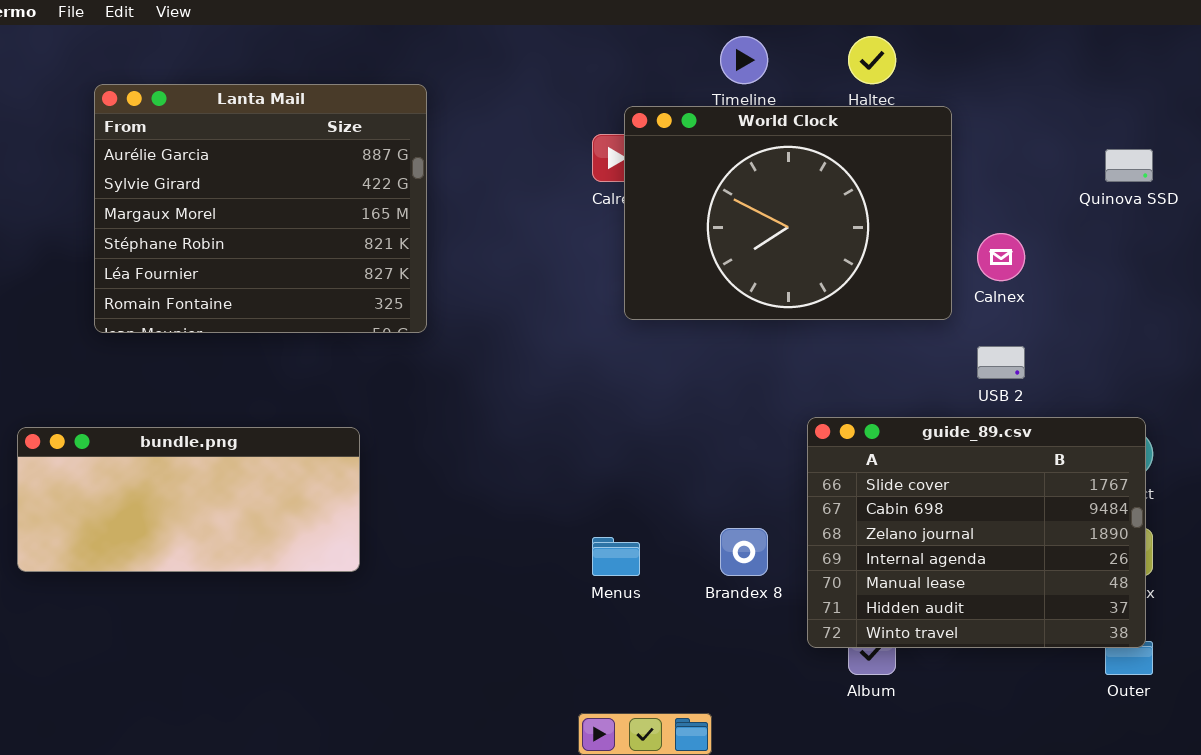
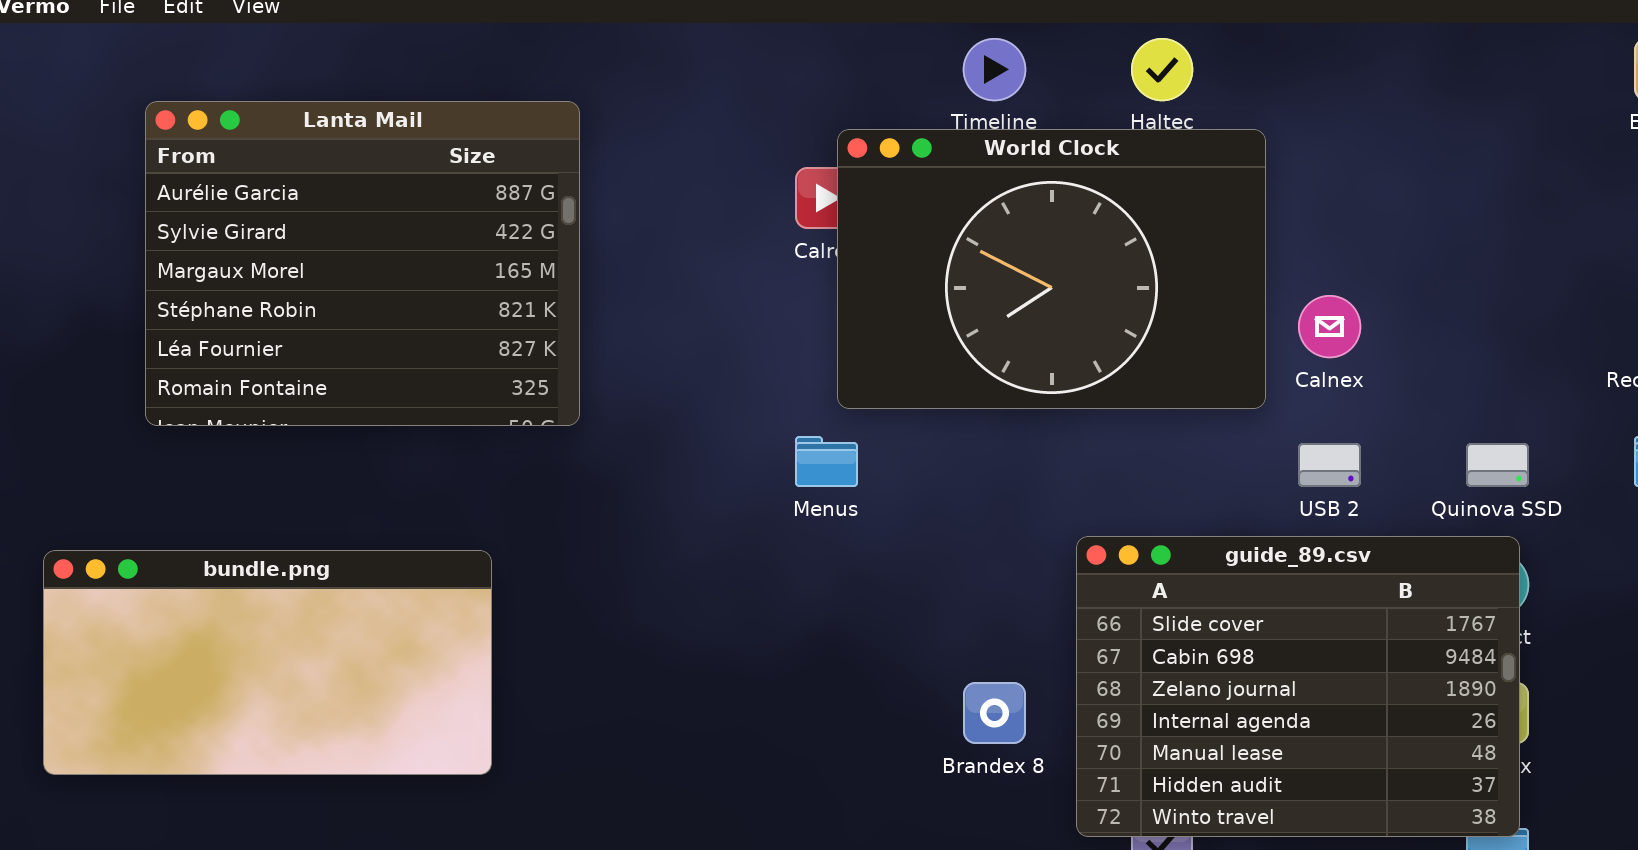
Quinova SSD: [1105,149,1153,182] -> [1466,443,1529,487], moved
bundle.png: [17,427,360,572] -> [43,550,492,775], resized
Menus: [592,537,640,576] -> [795,436,858,487], moved

